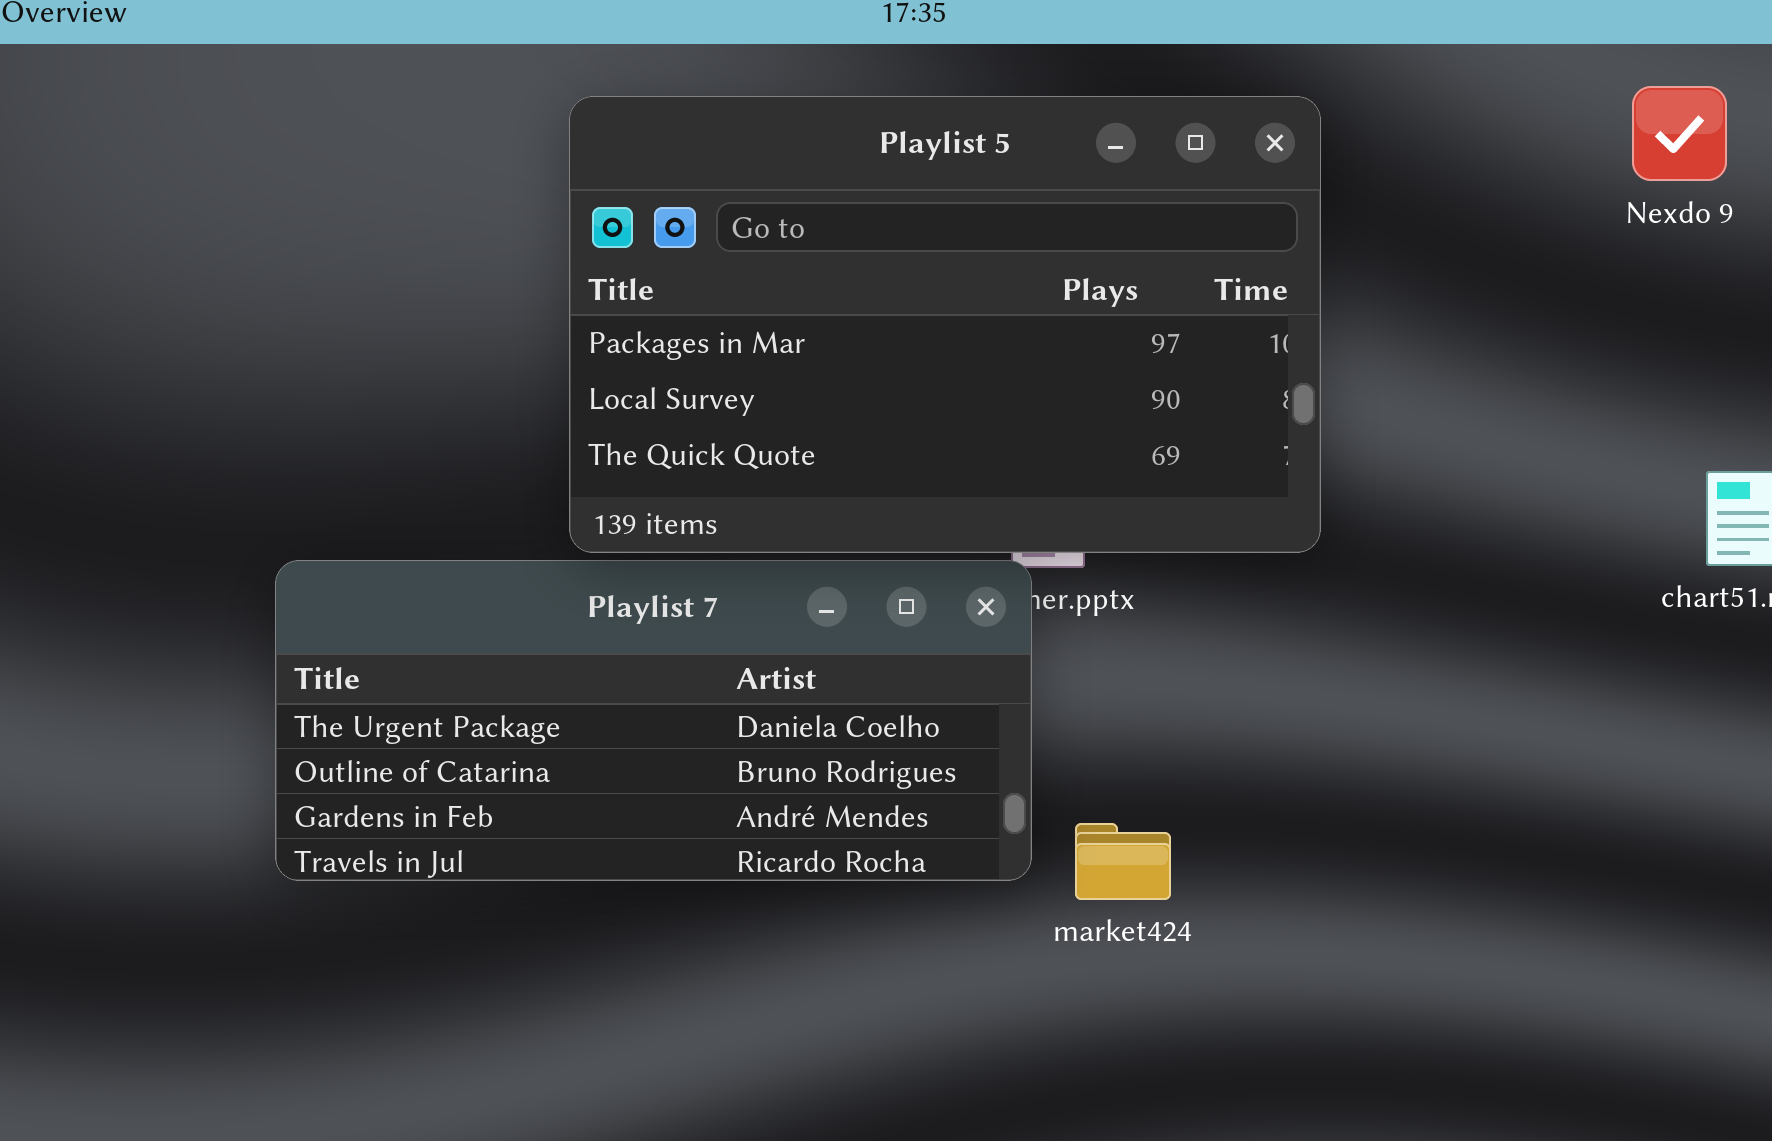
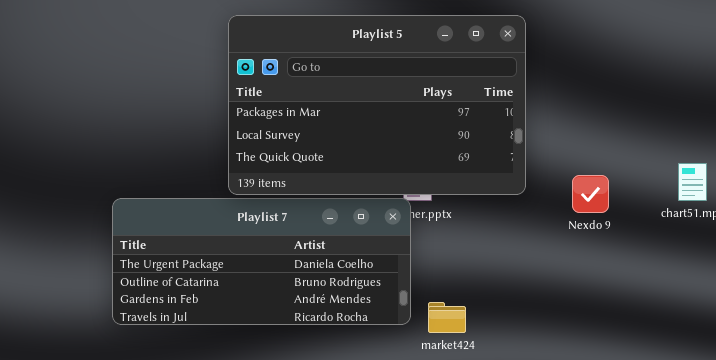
Nexdo 9: [1632,86,1727,181] -> [572,175,609,213], moved

